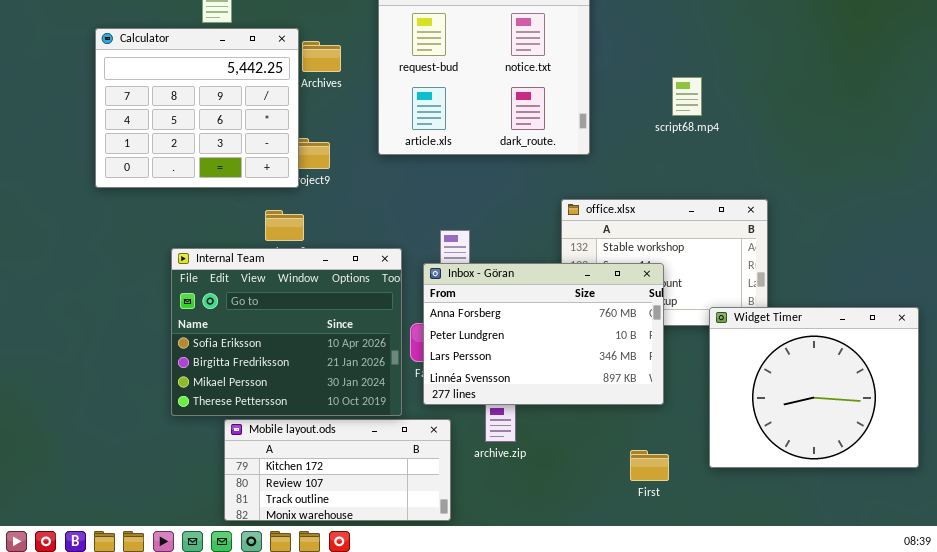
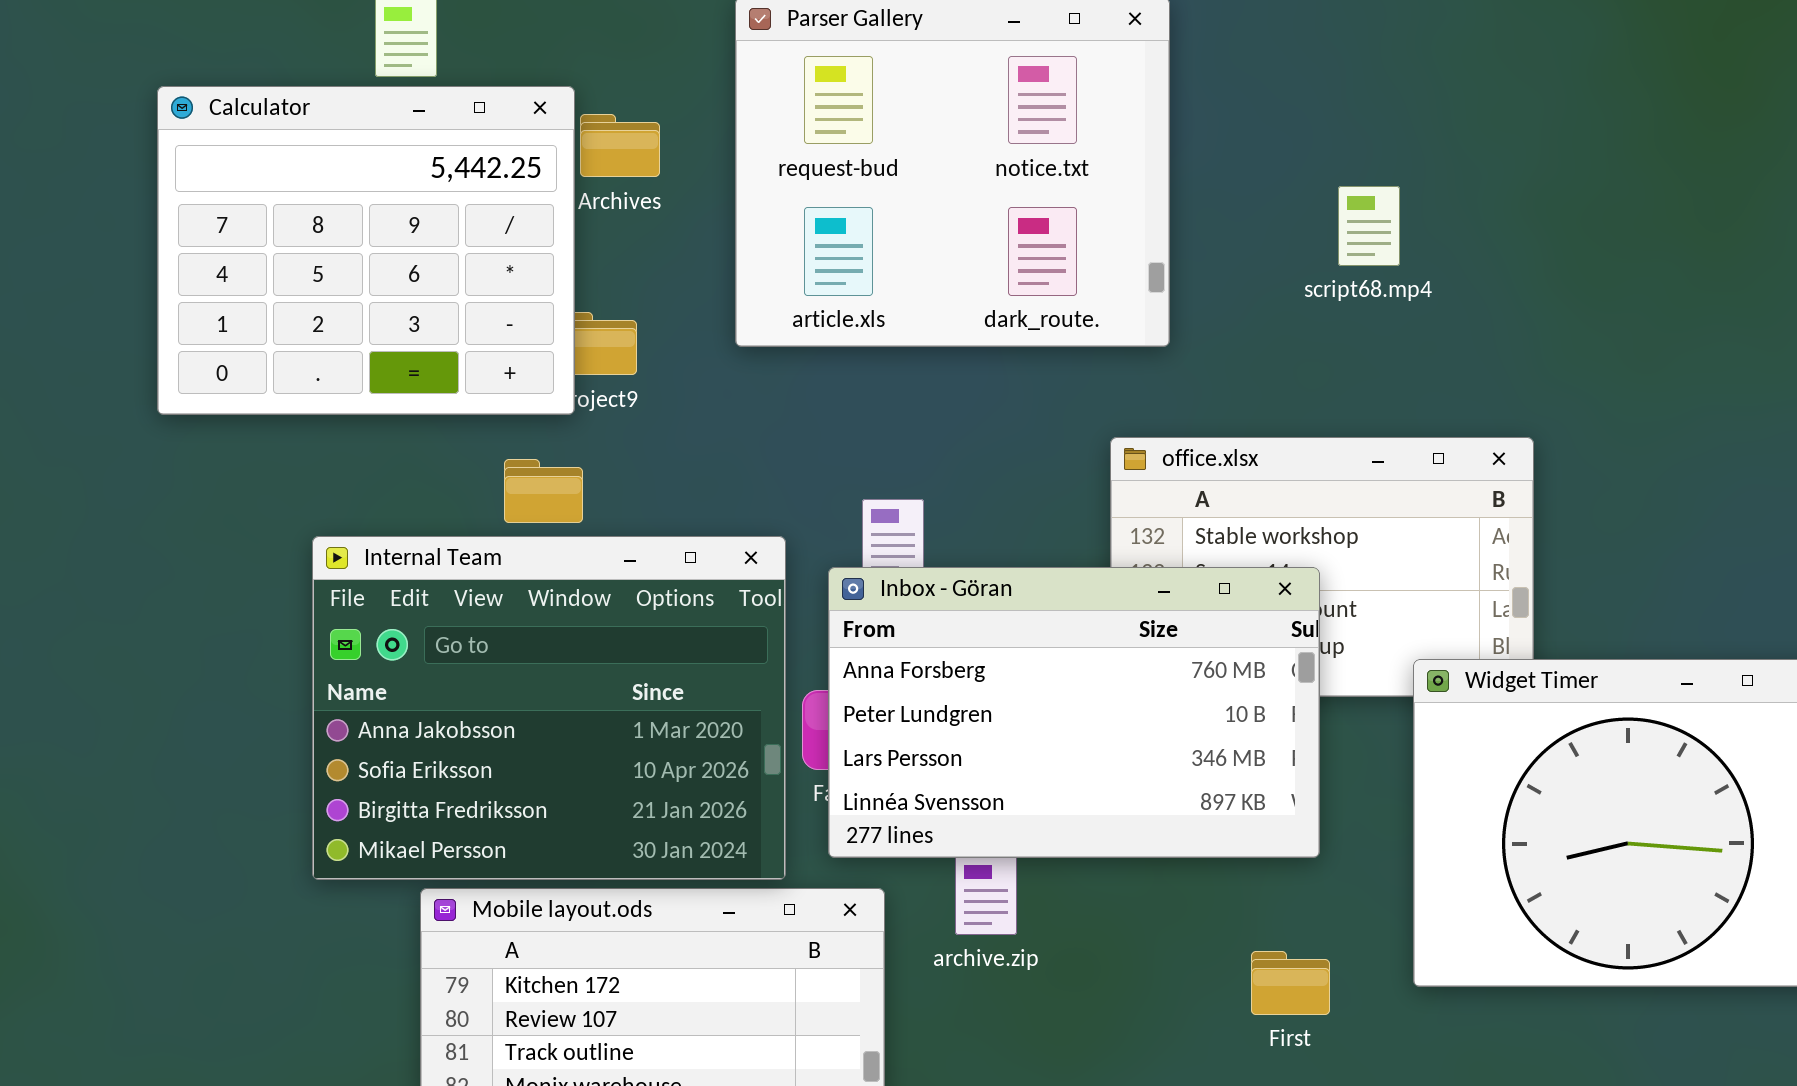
Internal Team: [171,248,402,416] -> [312,536,786,880], scrolled up 1 row

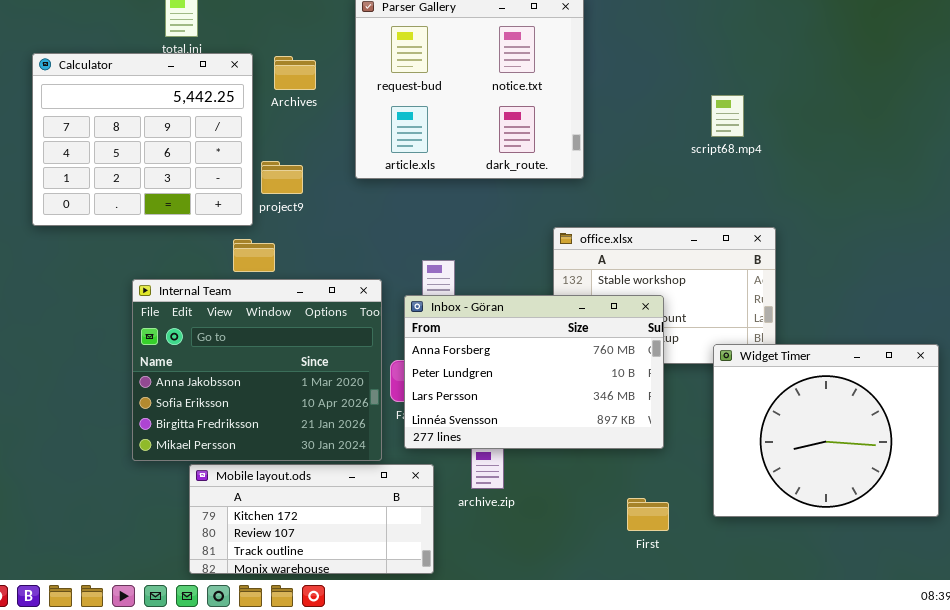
Calculator: [157,86,575,415] -> [32,53,253,226], moved
script68.mp4: [1338,186,1400,266] -> [711,95,744,137], moved

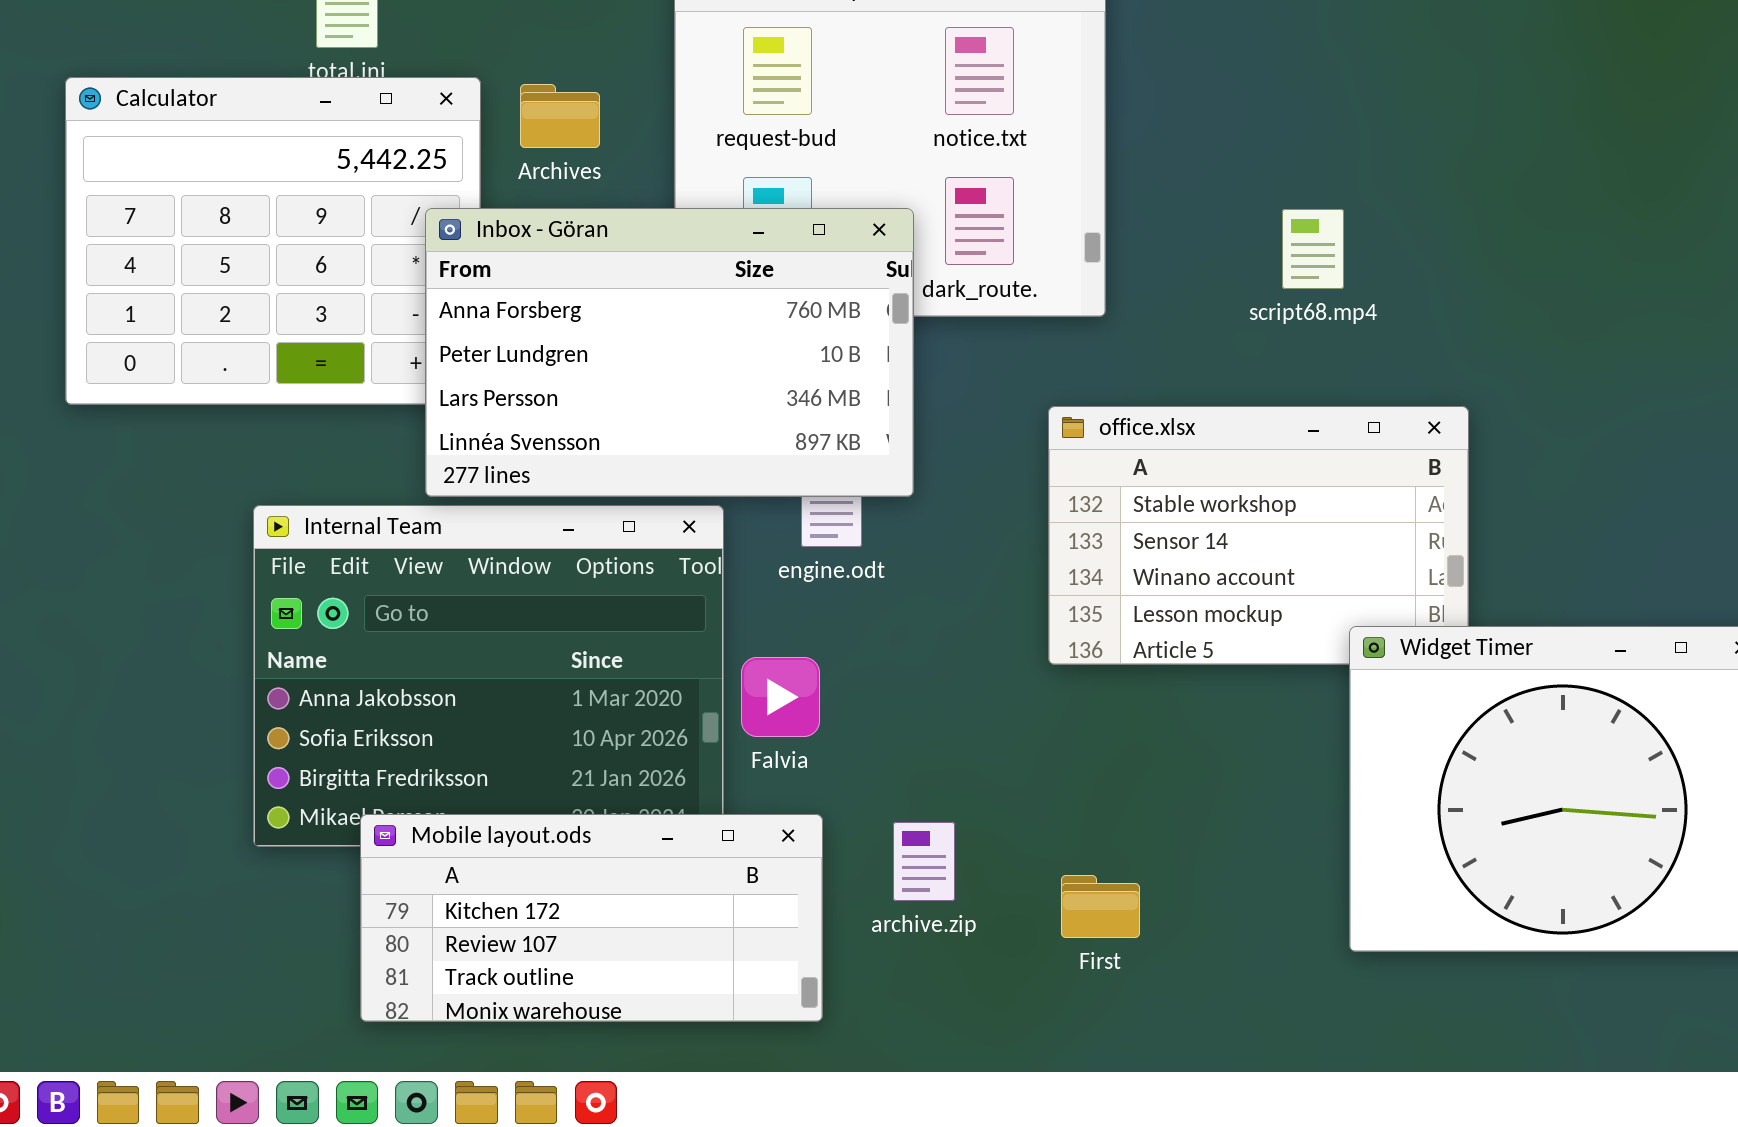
script68.mp4: [711,95,744,137] -> [1282,209,1344,289], moved
Inbox - Göran: [404,295,664,449] -> [425,208,914,497], moved
Mobile layout.ods: [189,464,434,574] -> [360,814,823,1022], moved
First: [627,498,669,531] -> [1061,875,1140,938], moved

